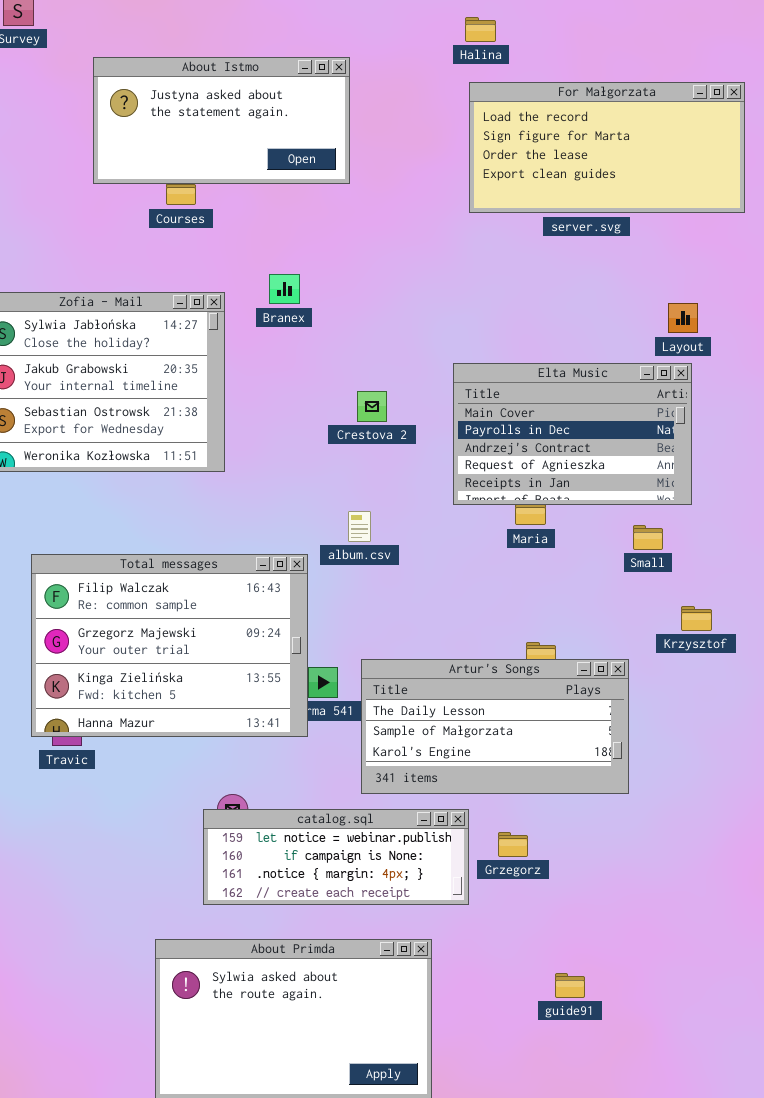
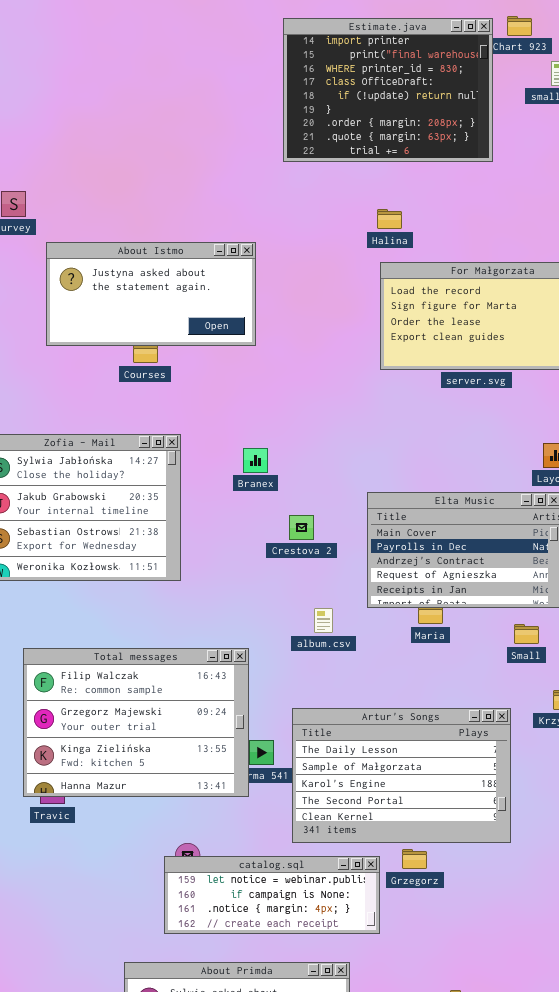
About Istmo: [93,57,350,184] -> [46,242,256,346], moved
Branex: [269,274,300,304] -> [243,448,268,473], moved
album.csv: [348,511,371,542] -> [314,608,333,633], moved
Artur's Songs: [361,659,629,794] -> [292,708,511,843], resized
Grzegorz: [498,832,528,857] -> [402,849,427,869], moved

